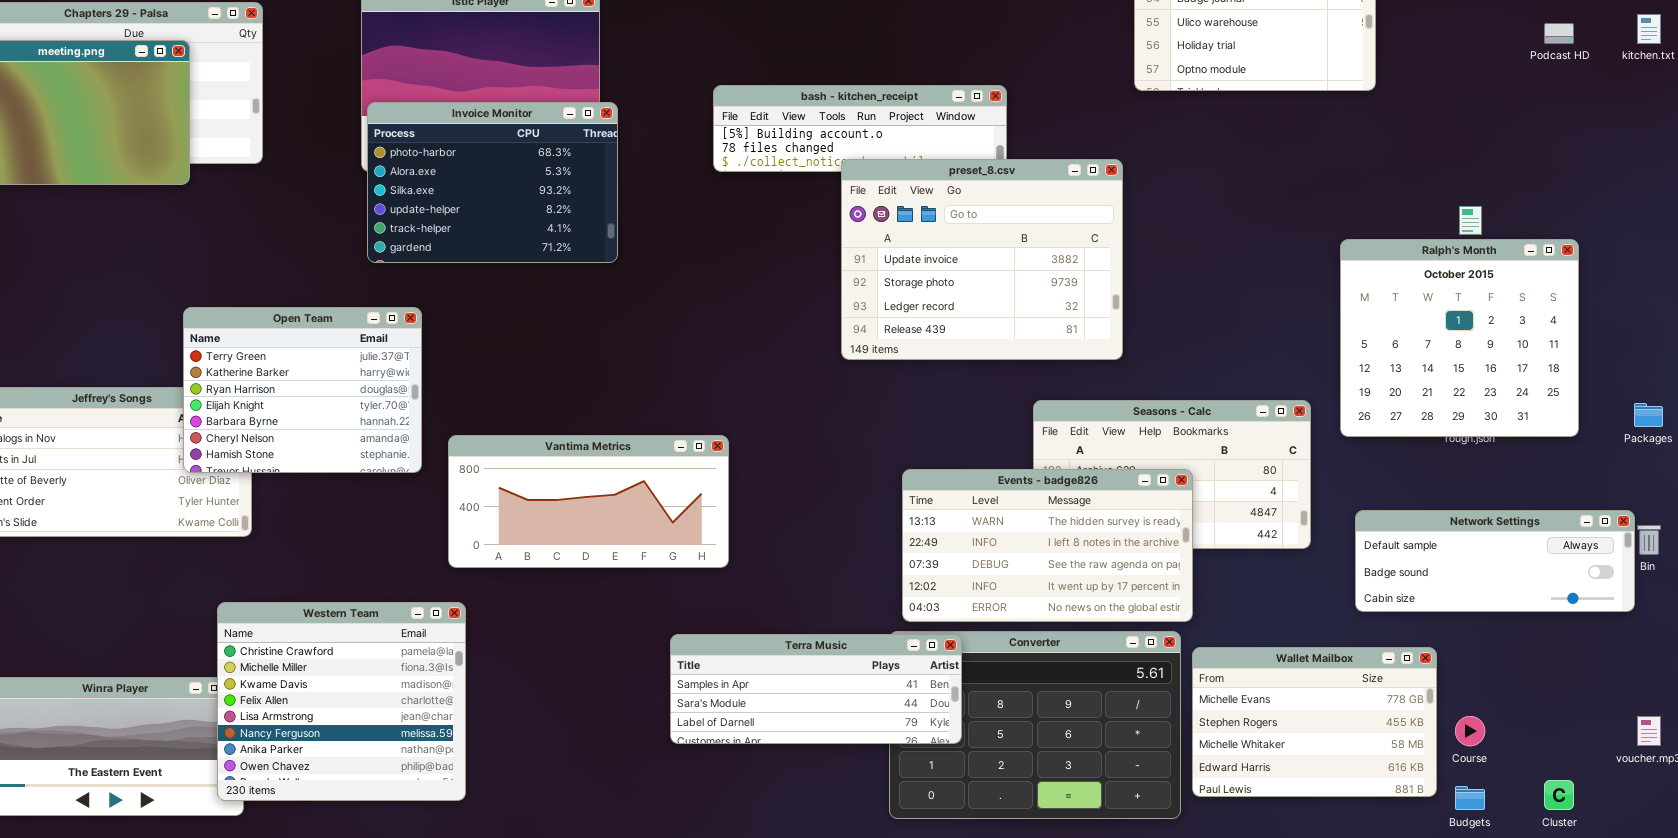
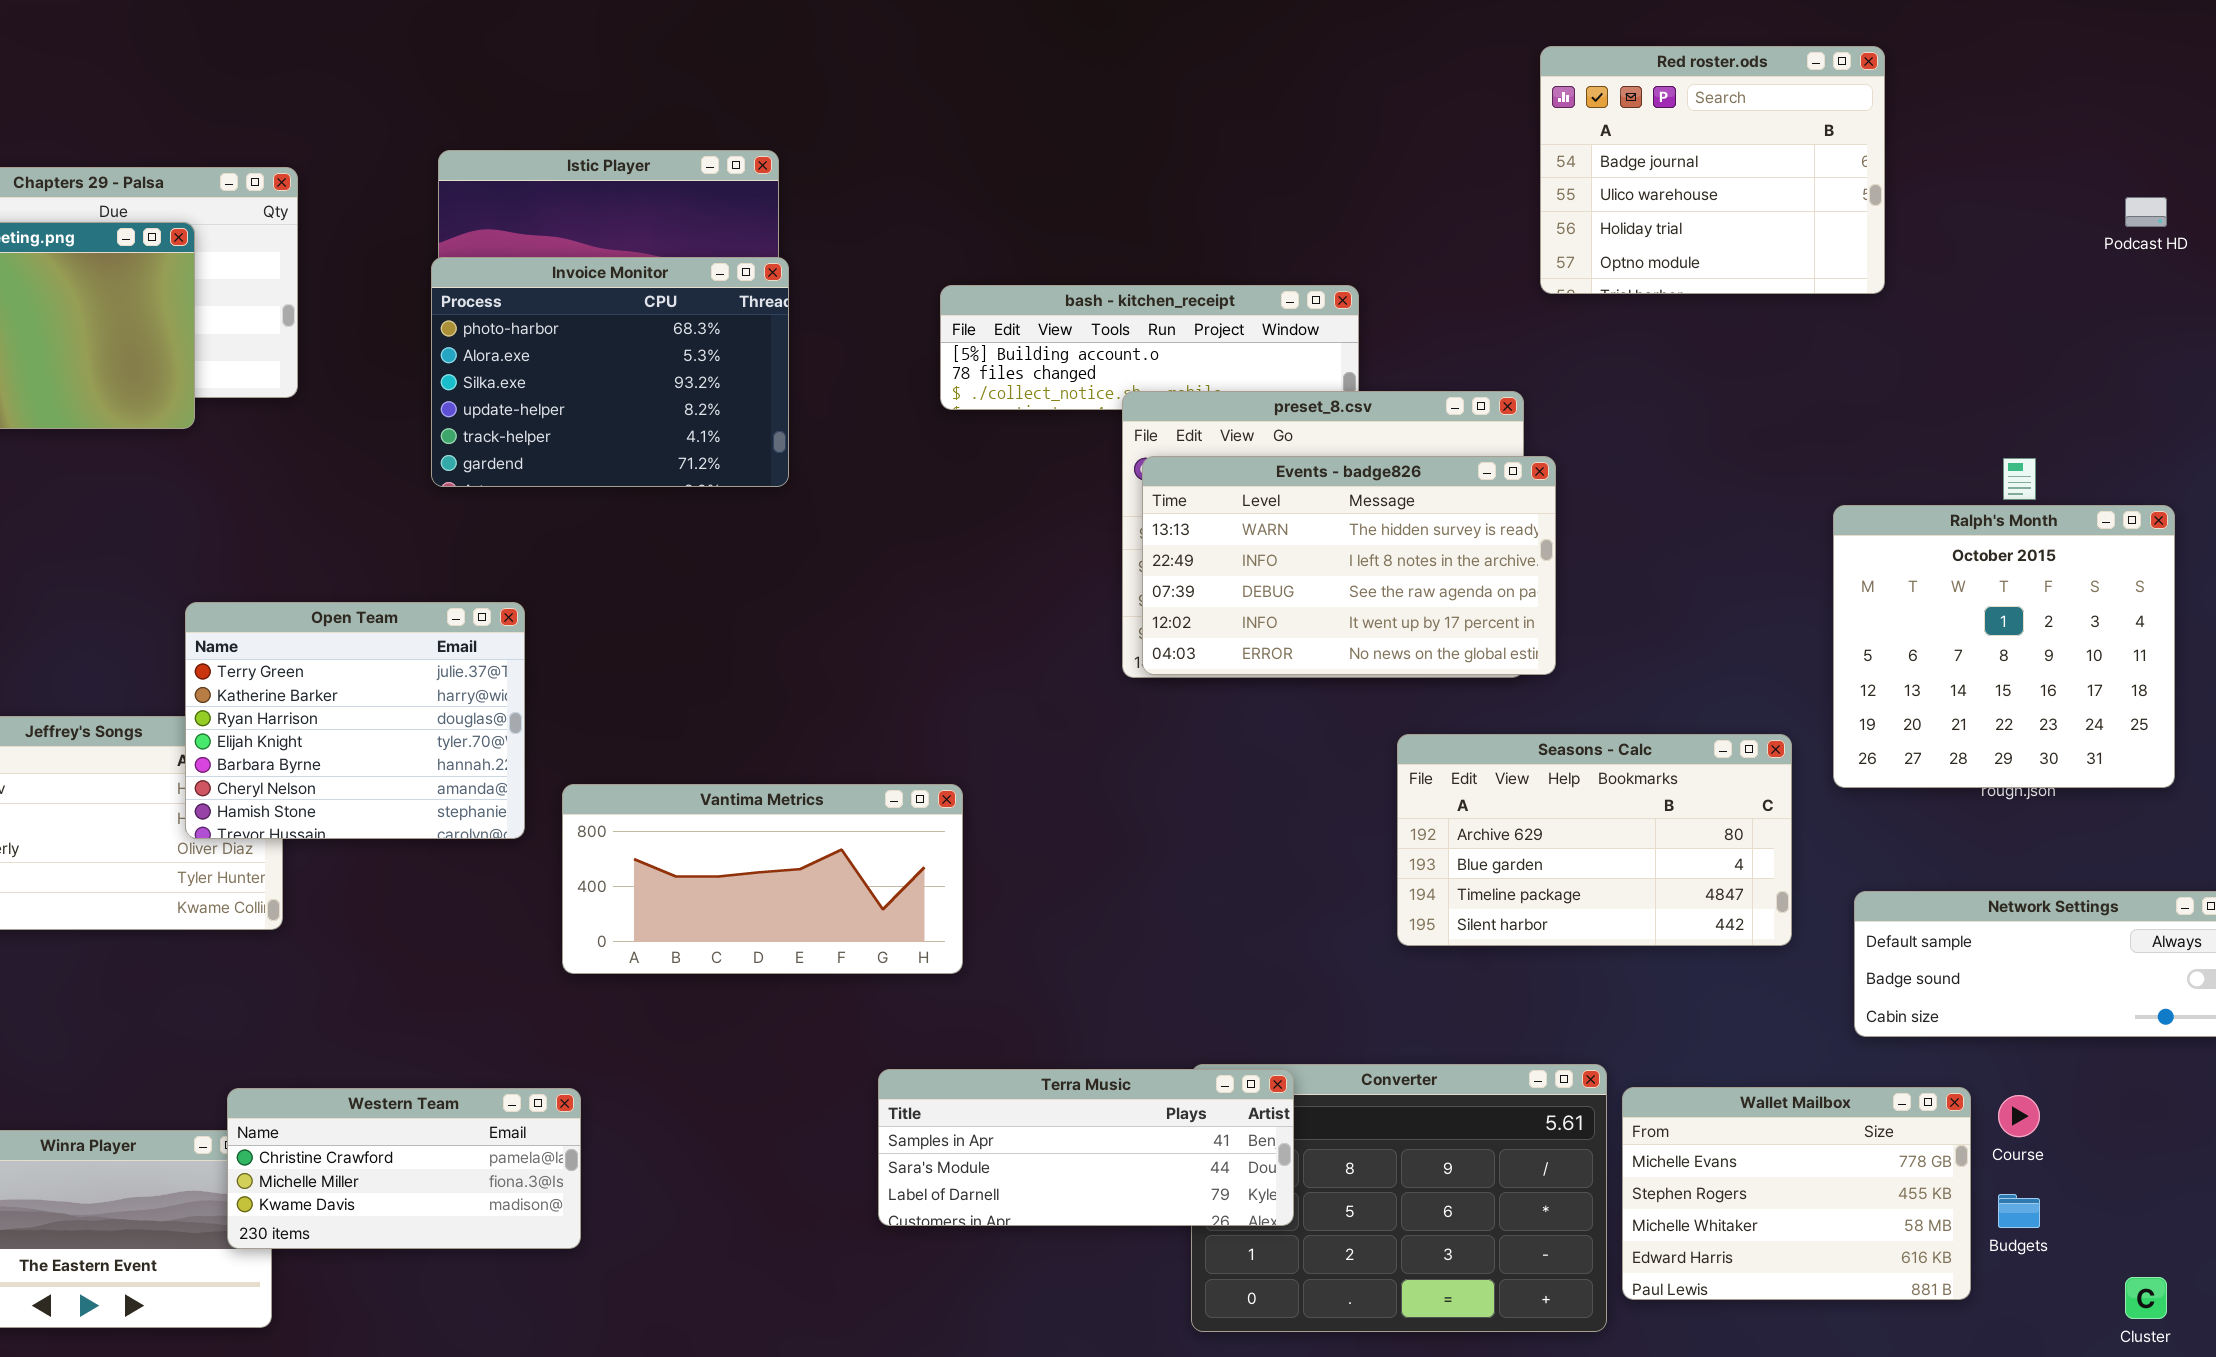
Invoice Monitor: [367,102,618,263] -> [431,257,789,487], moved
Events - badge826: [902,469,1193,622] -> [1142,456,1556,675], moved
Western Team: [217,602,466,801] -> [227,1088,581,1249], moved, resized
Course: [1455,716,1485,746] -> [1998,1095,2040,1137], moved
Budgets: [1455,786,1485,810] -> [1998,1194,2040,1228], moved

